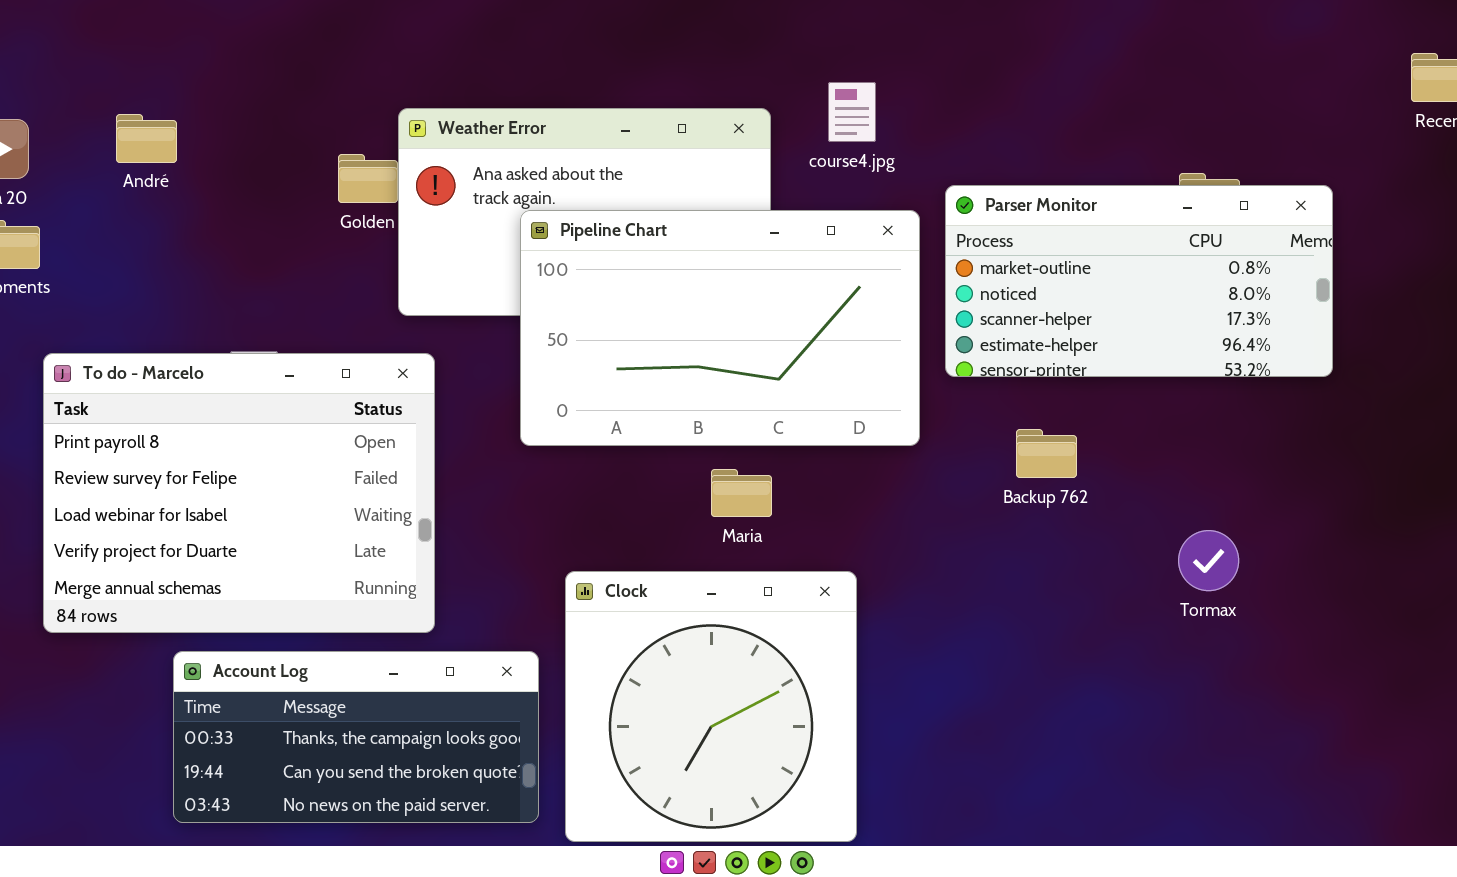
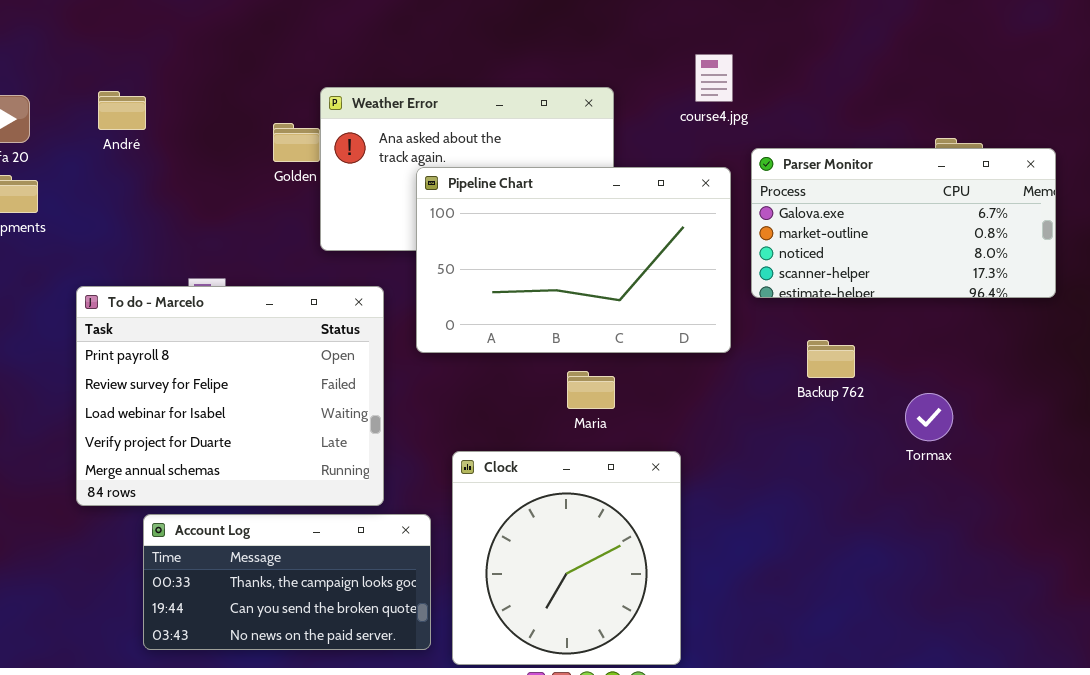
course4.jpg: [828,82,876,142] -> [695,54,733,102], moved
Parser Monitor: [945,185,1333,377] -> [751,148,1056,298], scrolled up 1 row
To do - Marcelo: [43,353,435,633] -> [76,286,384,506], moved
Tormax: [1178,530,1239,591] -> [905,393,953,441], moved

